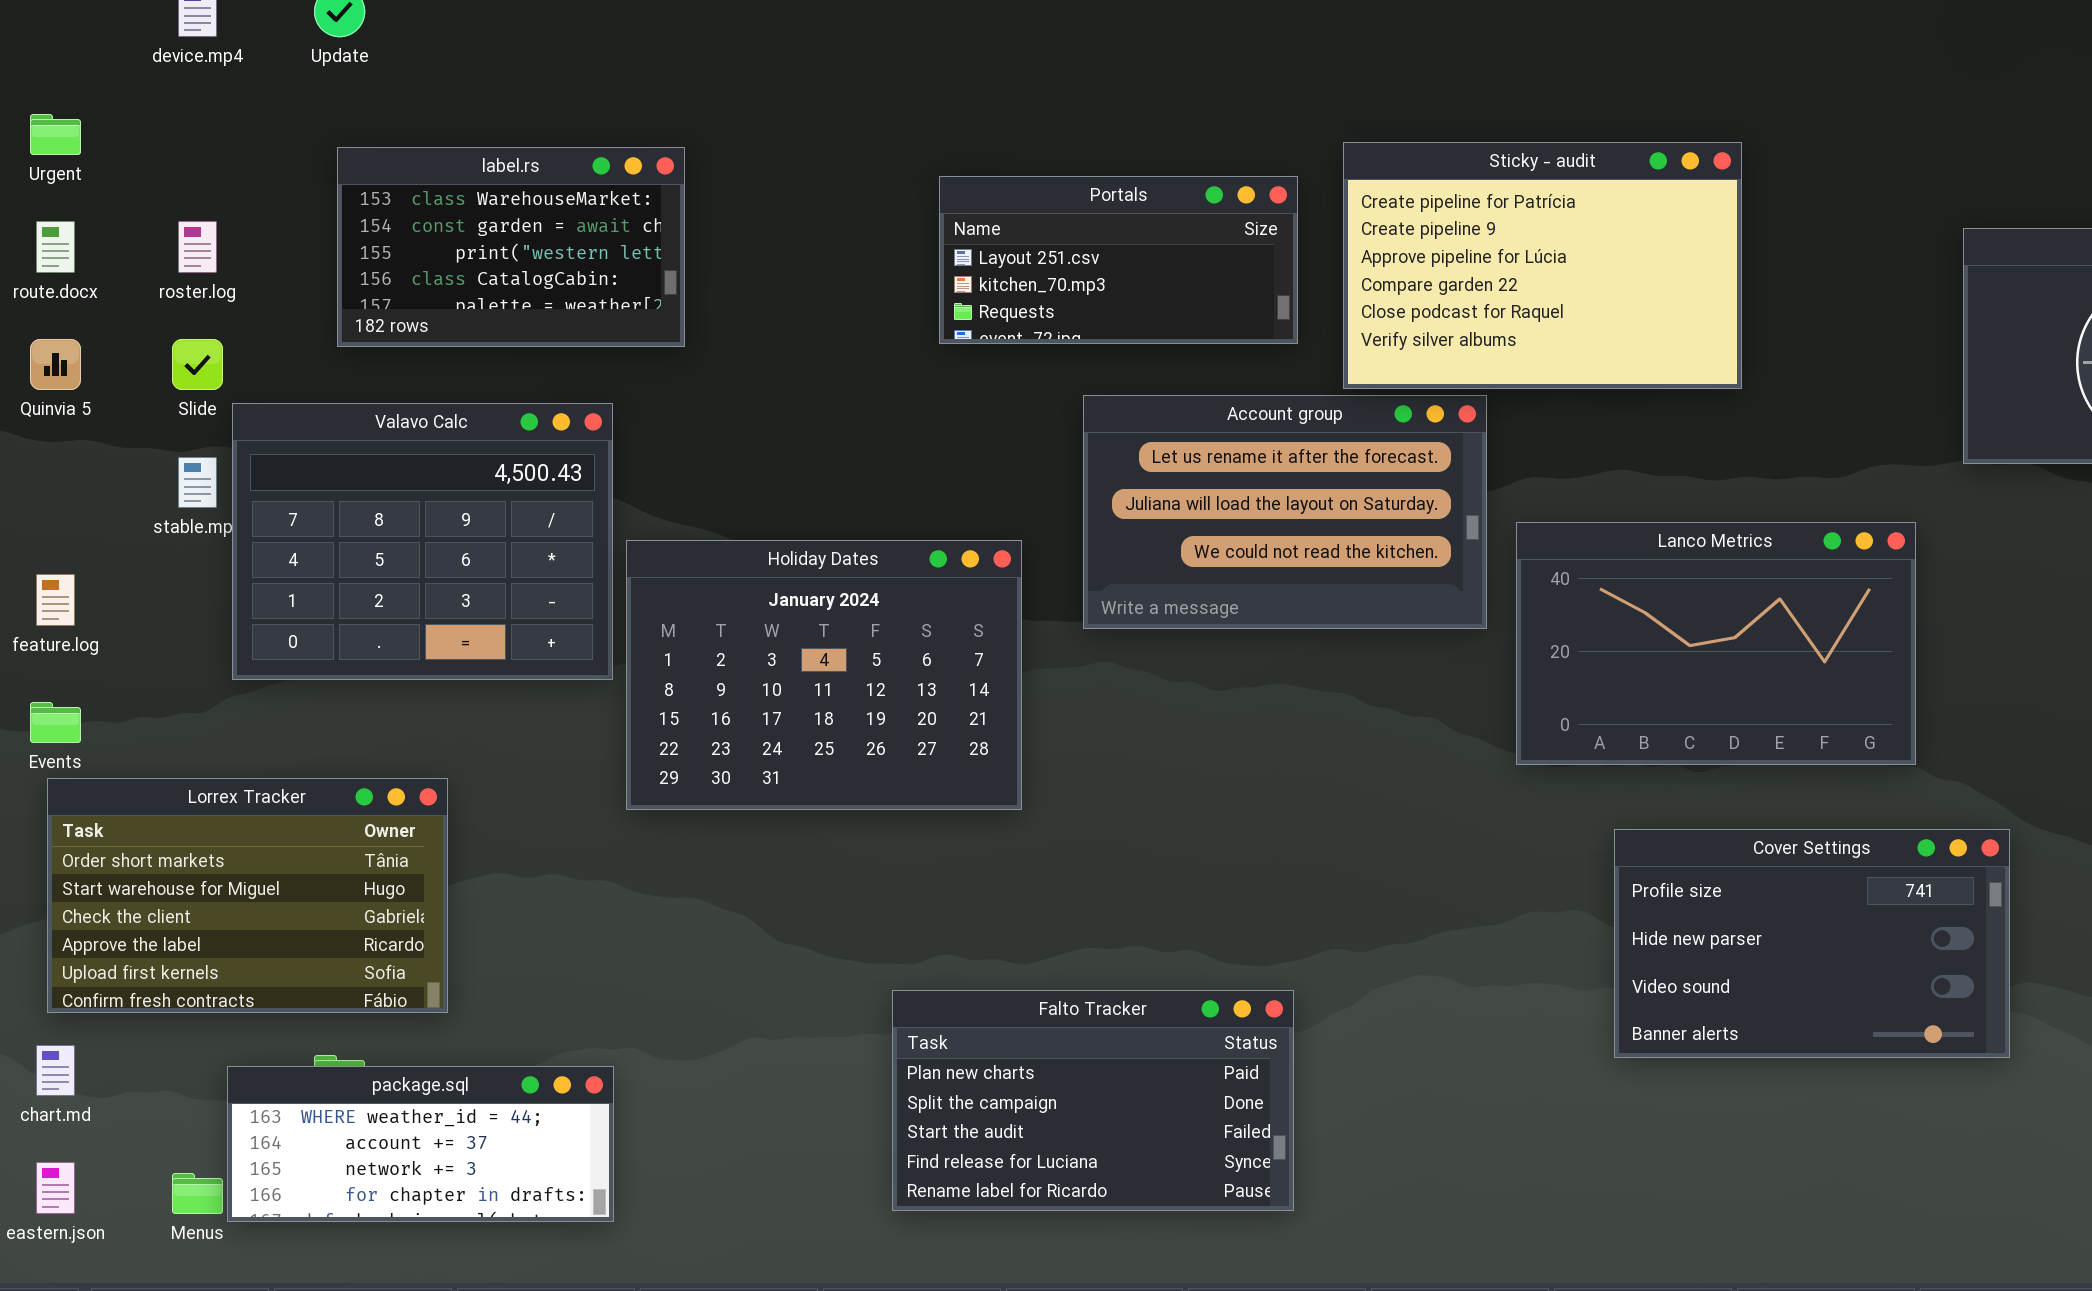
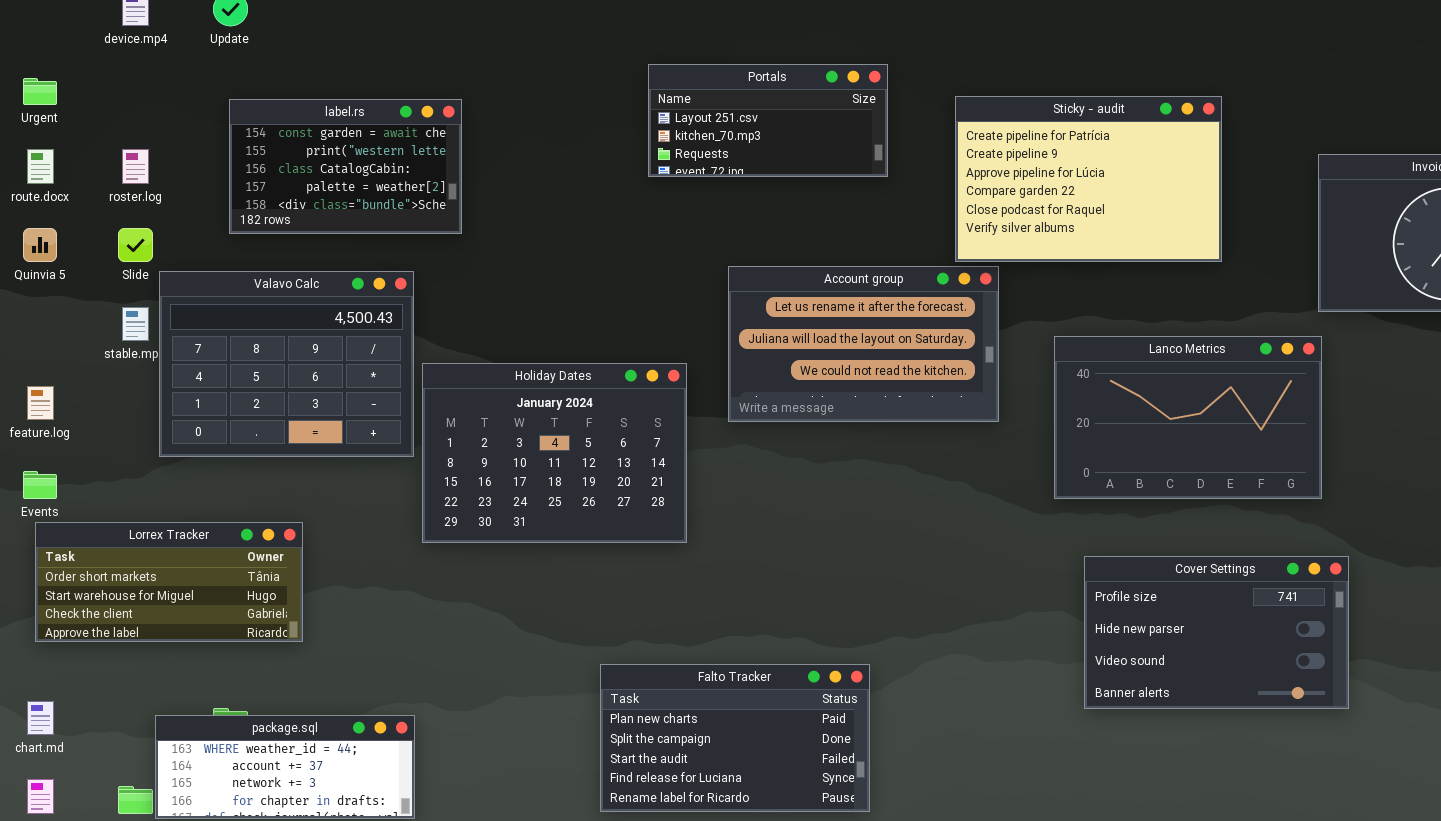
Sticky - audit: [1343,142,1742,389] -> [955,96,1222,262], moved
label.rs: [337,147,685,347] -> [229,99,462,234], scrolled down 1 row
Portals: [939,176,1298,344] -> [648,64,888,177], moved
Lanco Metrics: [1516,522,1916,765] -> [1054,336,1322,499], moved
Lorrex Tracker: [47,778,448,1013] -> [35,522,303,642], resized

